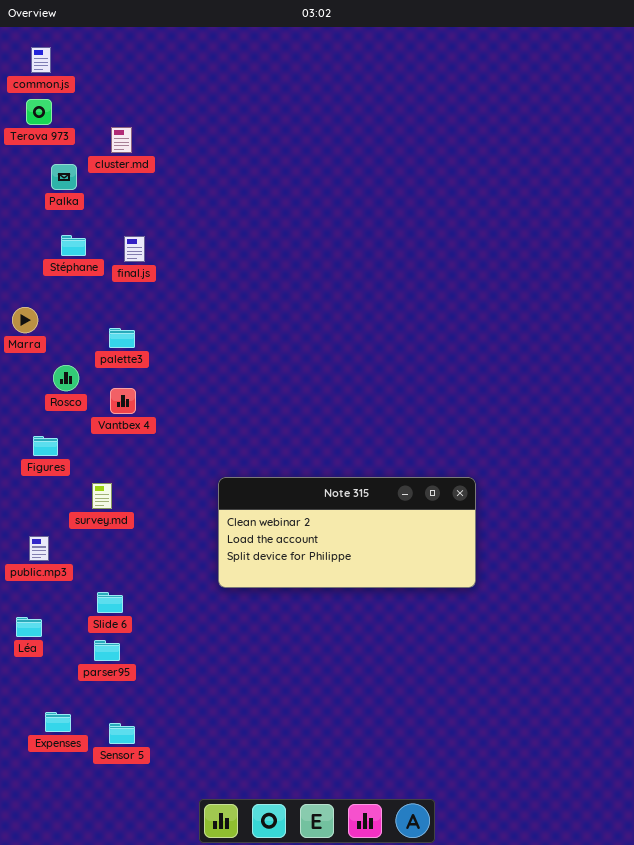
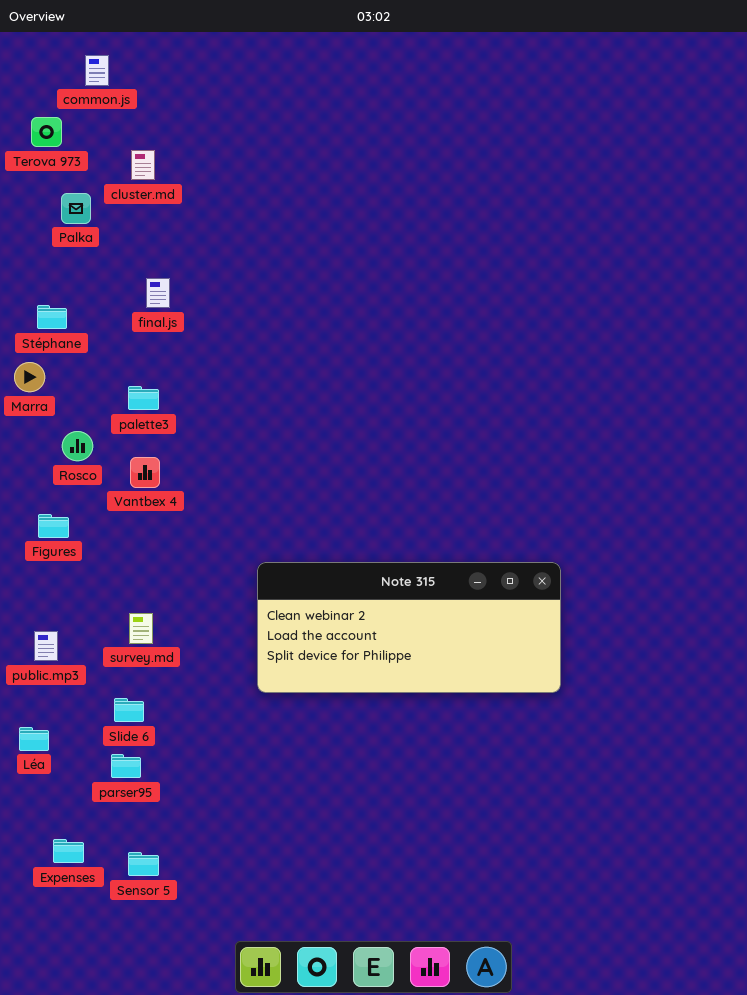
common.js: [31,47,51,73] -> [85,55,109,86], moved
Stéphane: [61,235,86,256] -> [37,305,67,329], moved
survey.md: [92,483,112,509] -> [129,613,153,644], moved

